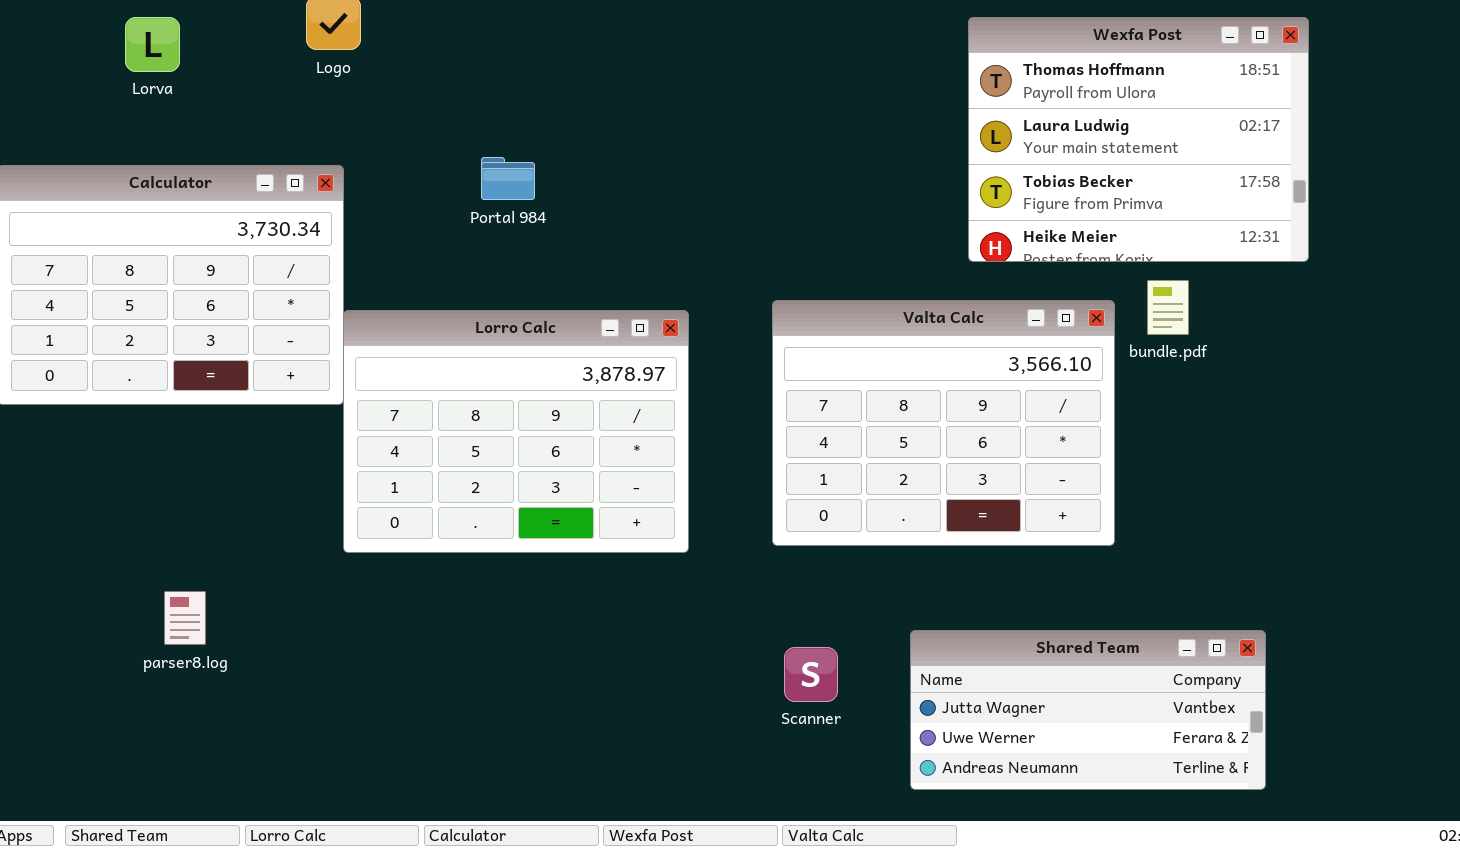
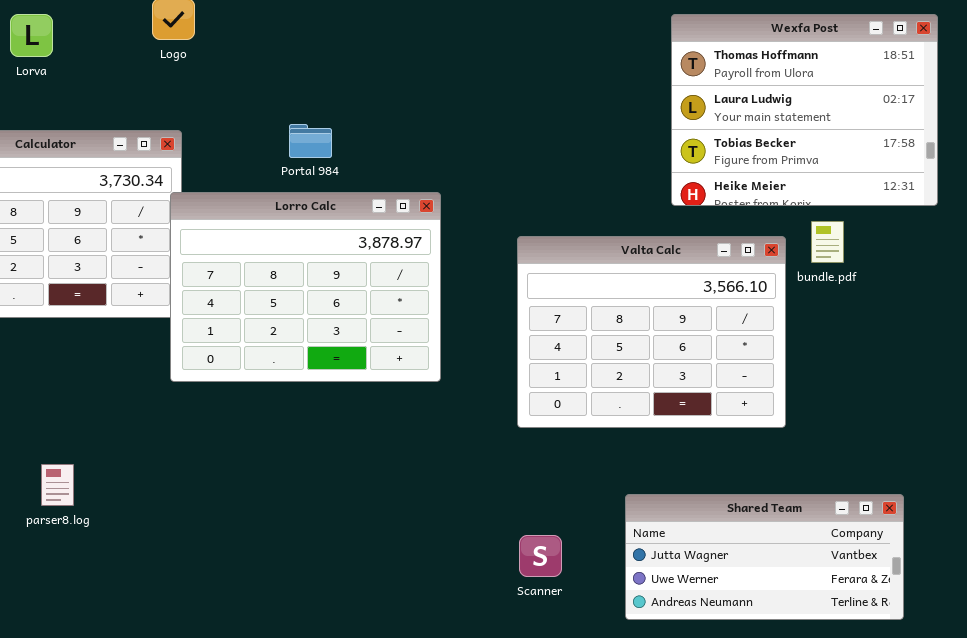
Lorro Calc: [343,310,689,553] -> [170,192,441,382], moved
Scanner: [784,647,838,702] -> [519,535,562,577], moved

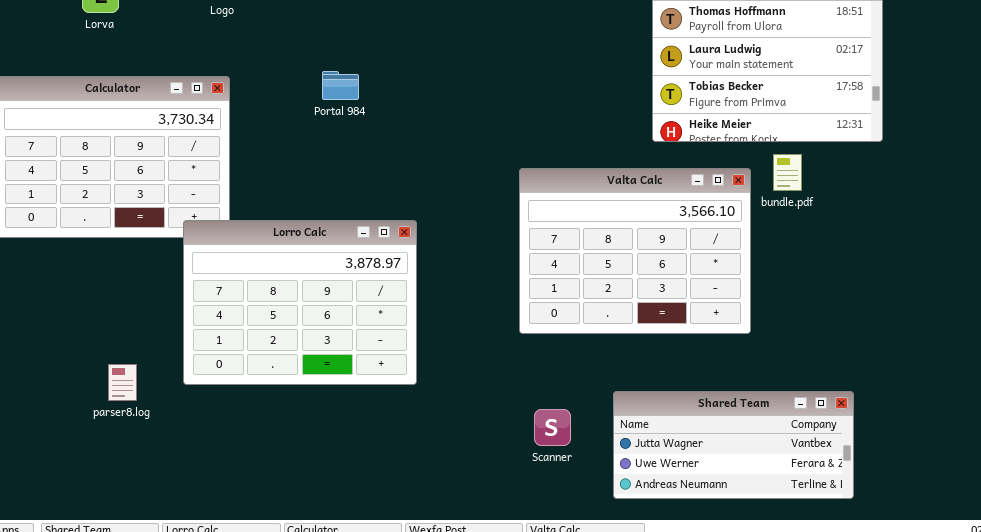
Lorro Calc: [170,192,441,382] -> [183,220,417,385], moved
Scanner: [519,535,562,577] -> [534,409,571,446], moved

